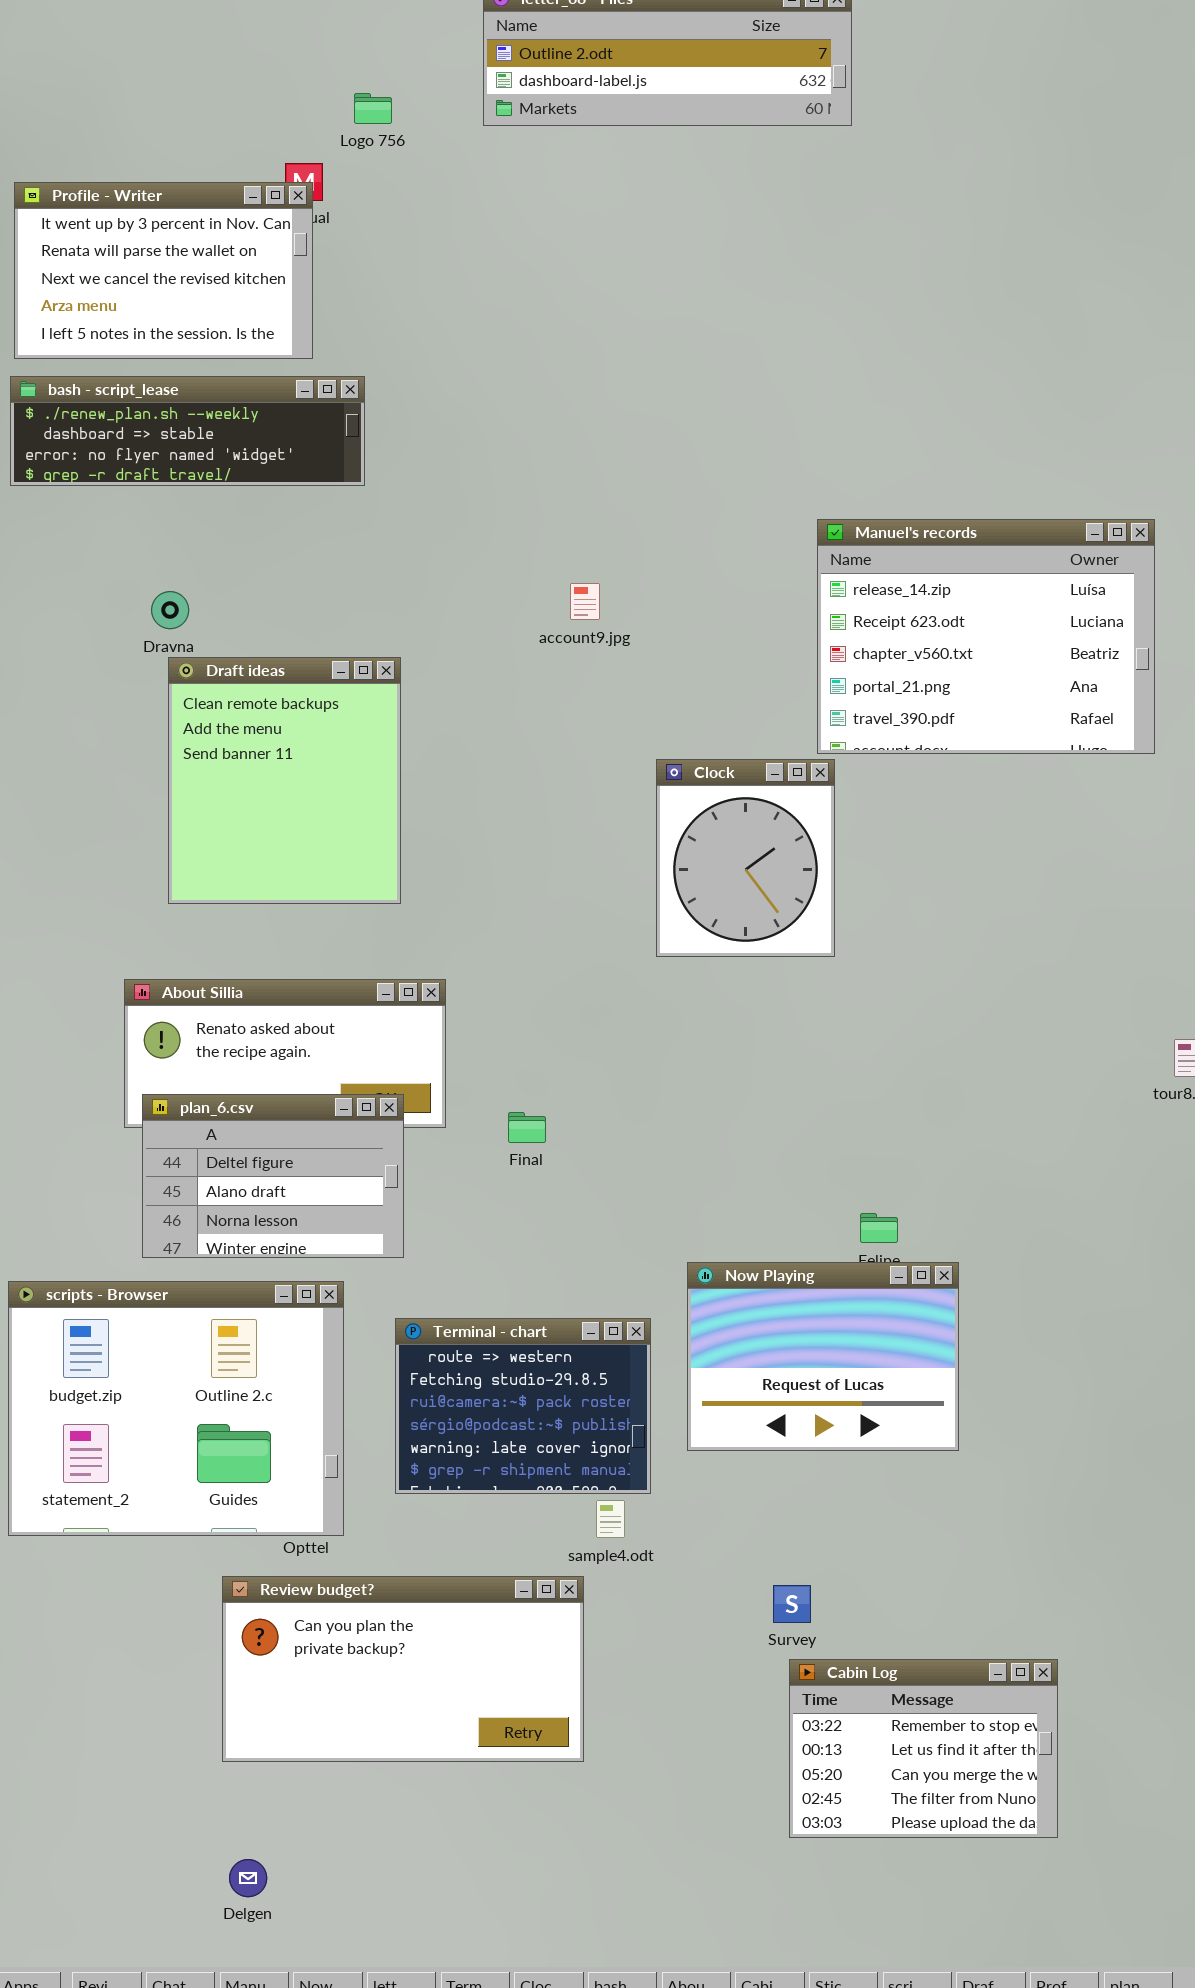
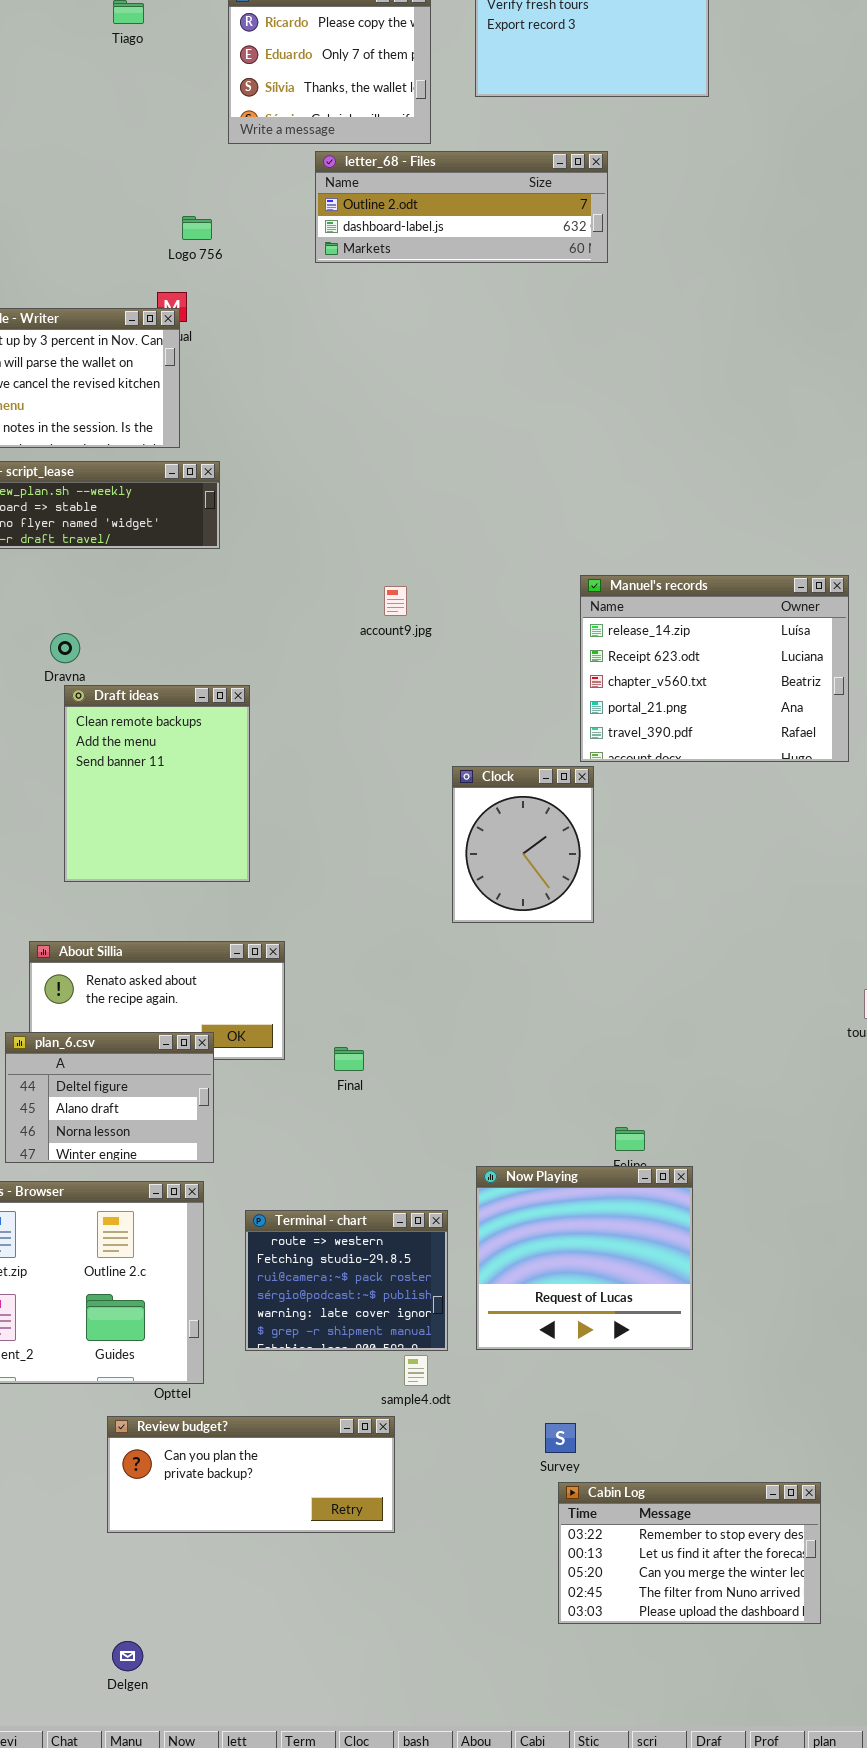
Logo 756: [354,93,392,124] -> [182,216,212,240], moved
account9.jpg: [570,583,600,620] -> [384,586,407,616], moved
plan_6.csv: [142,1094,404,1258] -> [5,1032,214,1163], moved
Now Playing: [687,1262,959,1451] -> [476,1166,693,1350], resized
Review budget?: [222,1576,584,1762] -> [107,1416,395,1533], resized
Cabin Log: [789,1659,1058,1838] -> [558,1482,821,1624], resized

